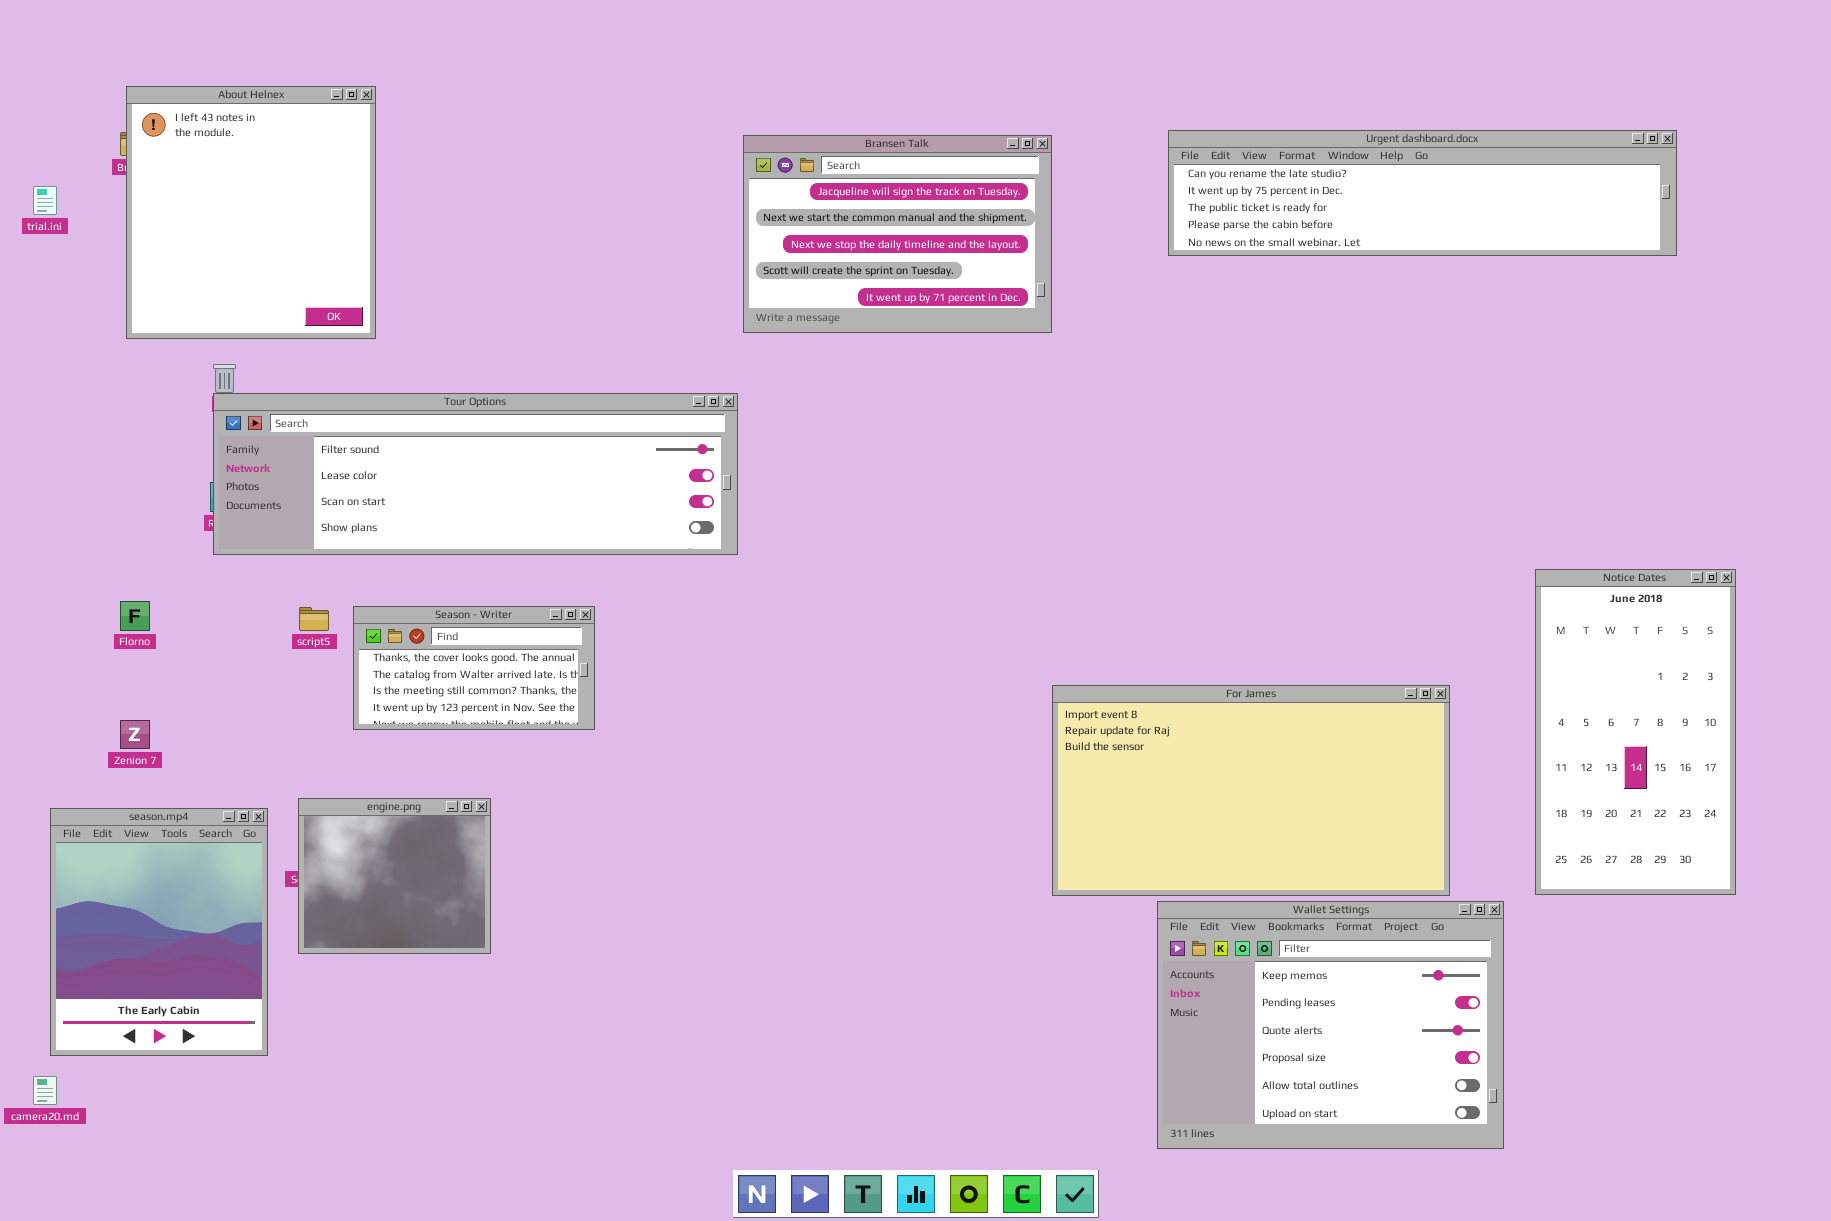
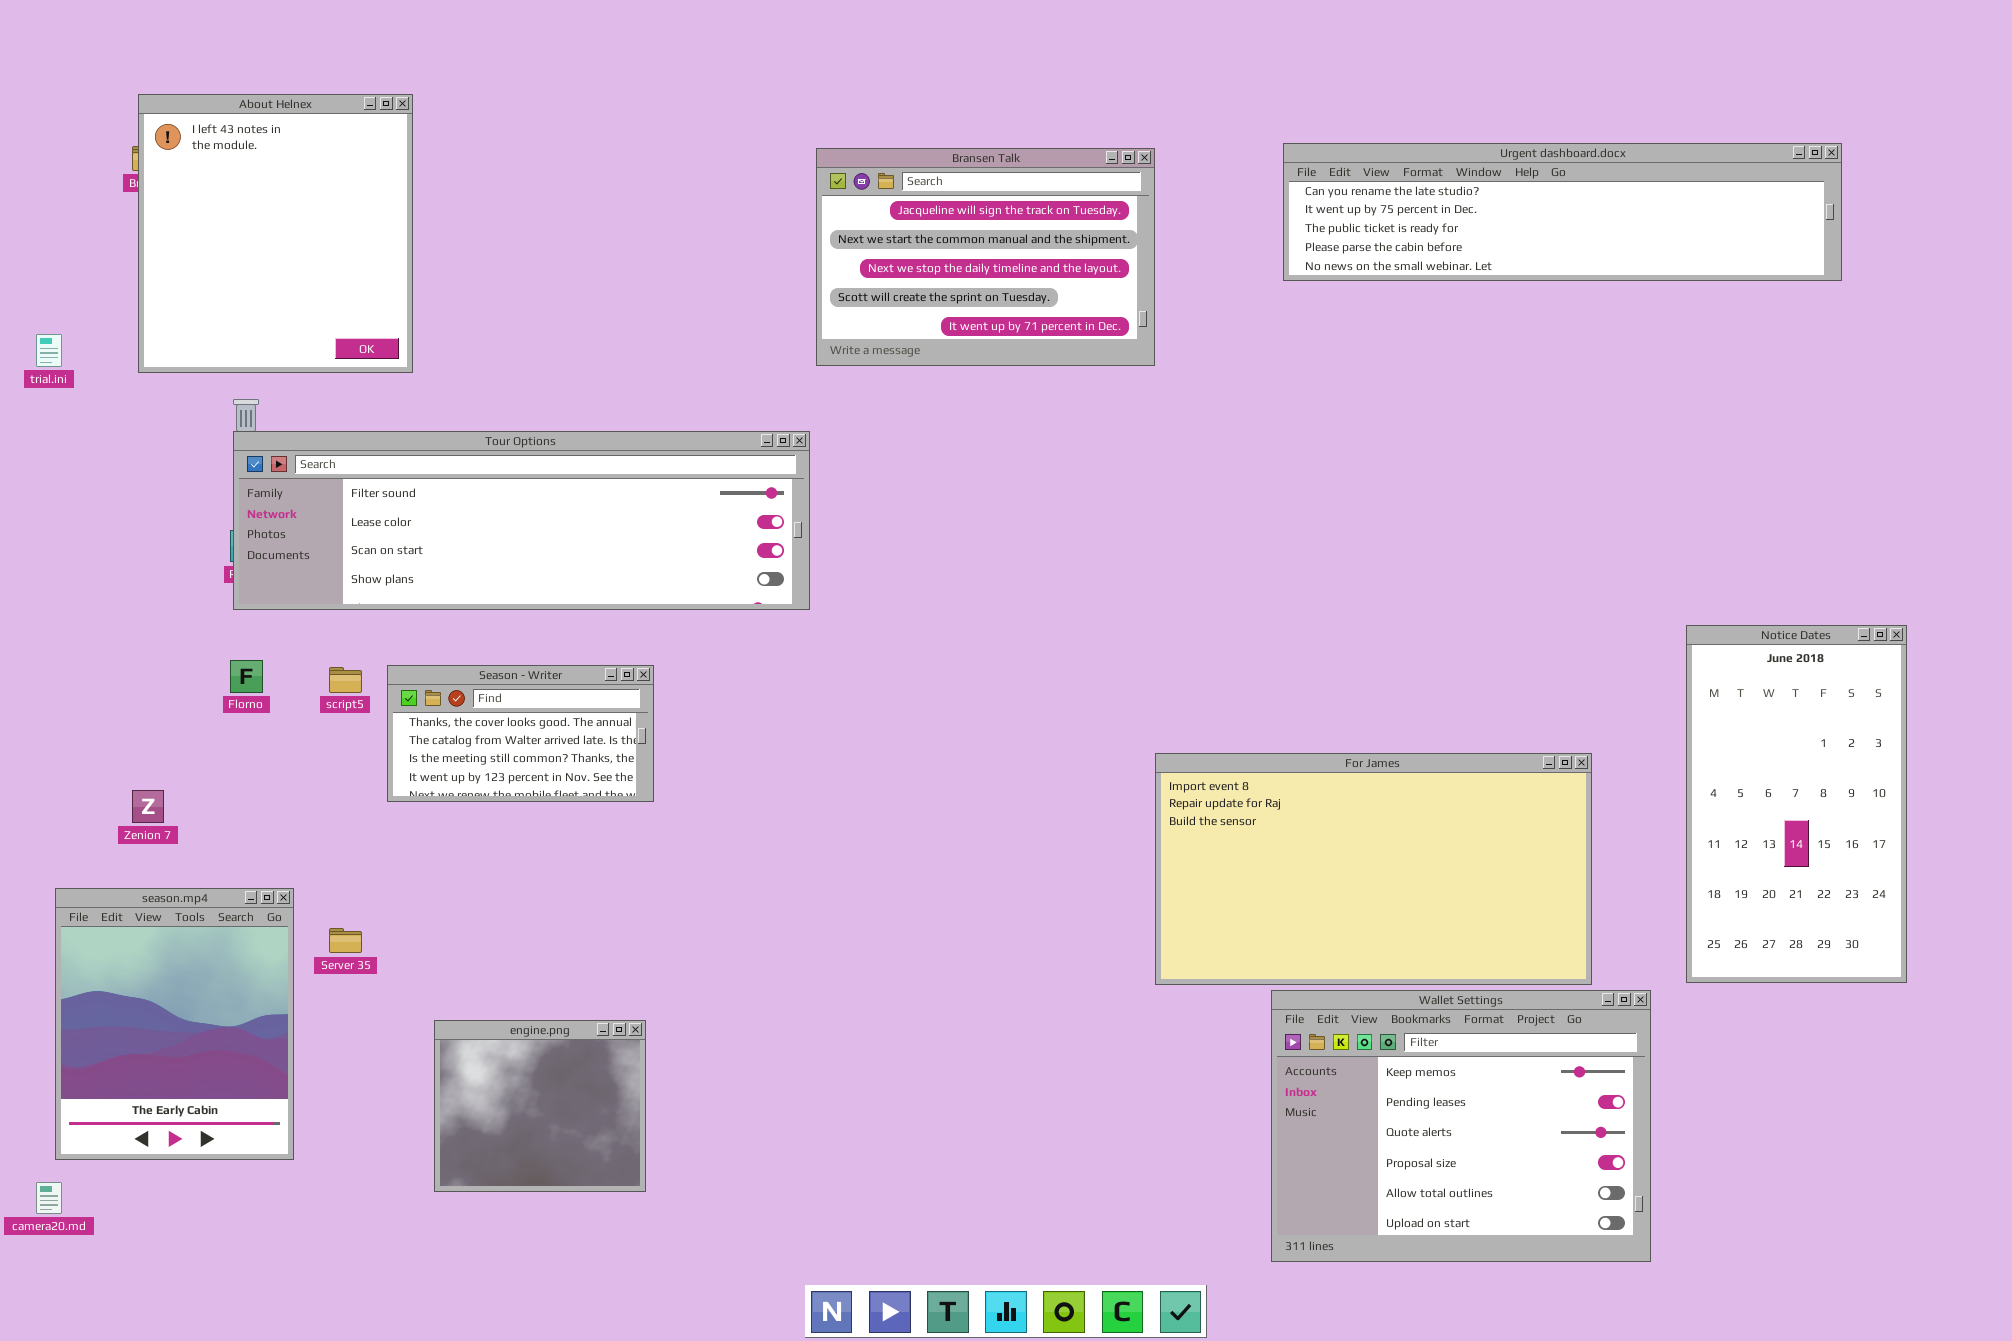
trial.ini: [33,186,57,215] -> [36,334,62,367], moved
Florno: [120,601,150,631] -> [230,660,263,693], moved
engine.png: [298,798,491,954] -> [434,1020,646,1192], moved

